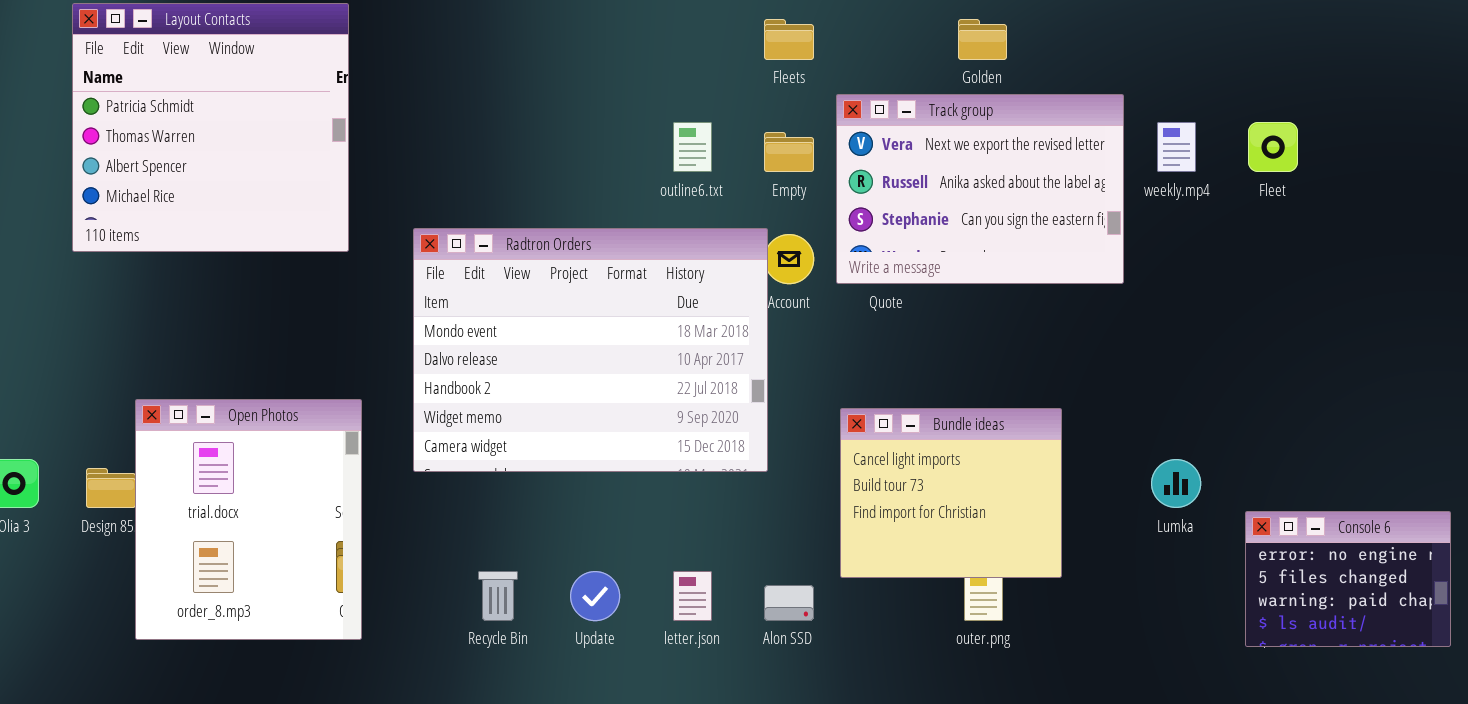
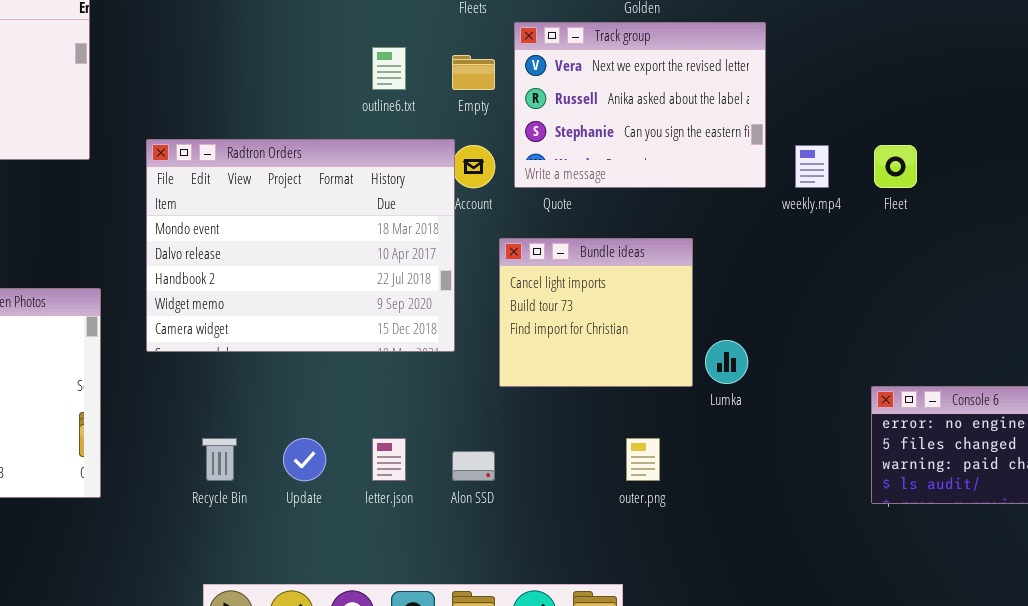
weekly.mp4: [1157,122,1196,172] -> [795,145,829,188], moved
Fleet: [1248,122,1298,172] -> [874,145,917,188], moved
Bundle ideas: [840,408,1062,578] -> [499,238,693,387], moved
Lumka: [1151,459,1201,508] -> [705,340,748,384], moved

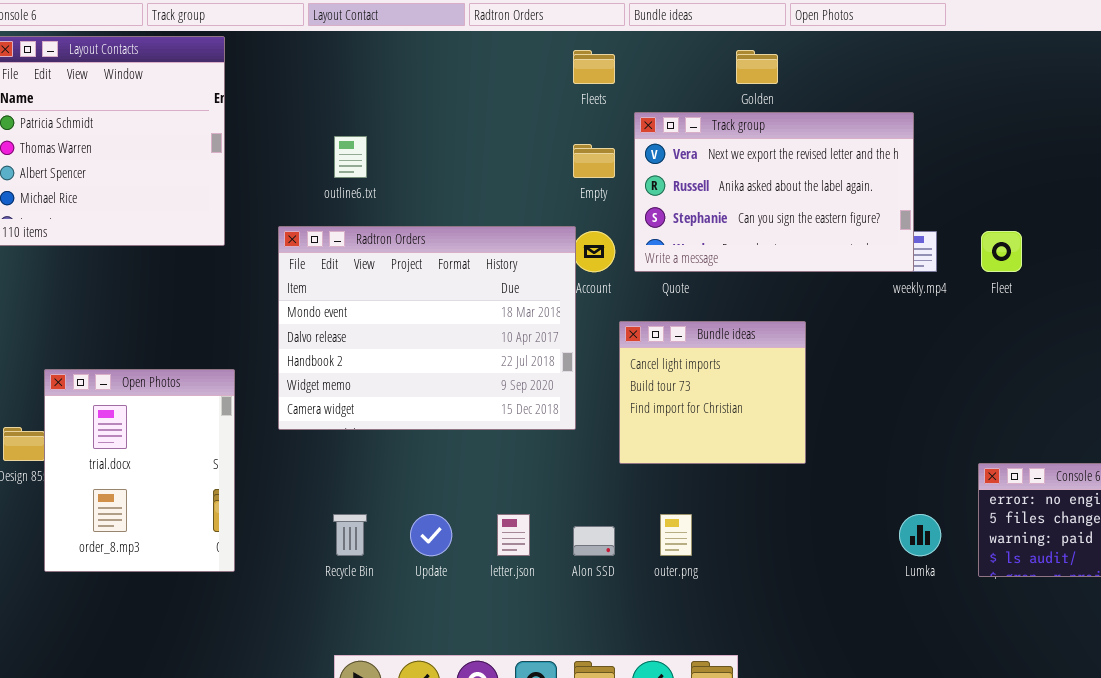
Track group: [514,22,766,188] -> [634,112,914,272], resized
outline6.txt: [372,47,406,90] -> [334,136,367,178], moved
Lumka: [705,340,748,384] -> [899,514,941,556], moved
outer.png: [626,438,660,481] -> [660,514,692,556], moved

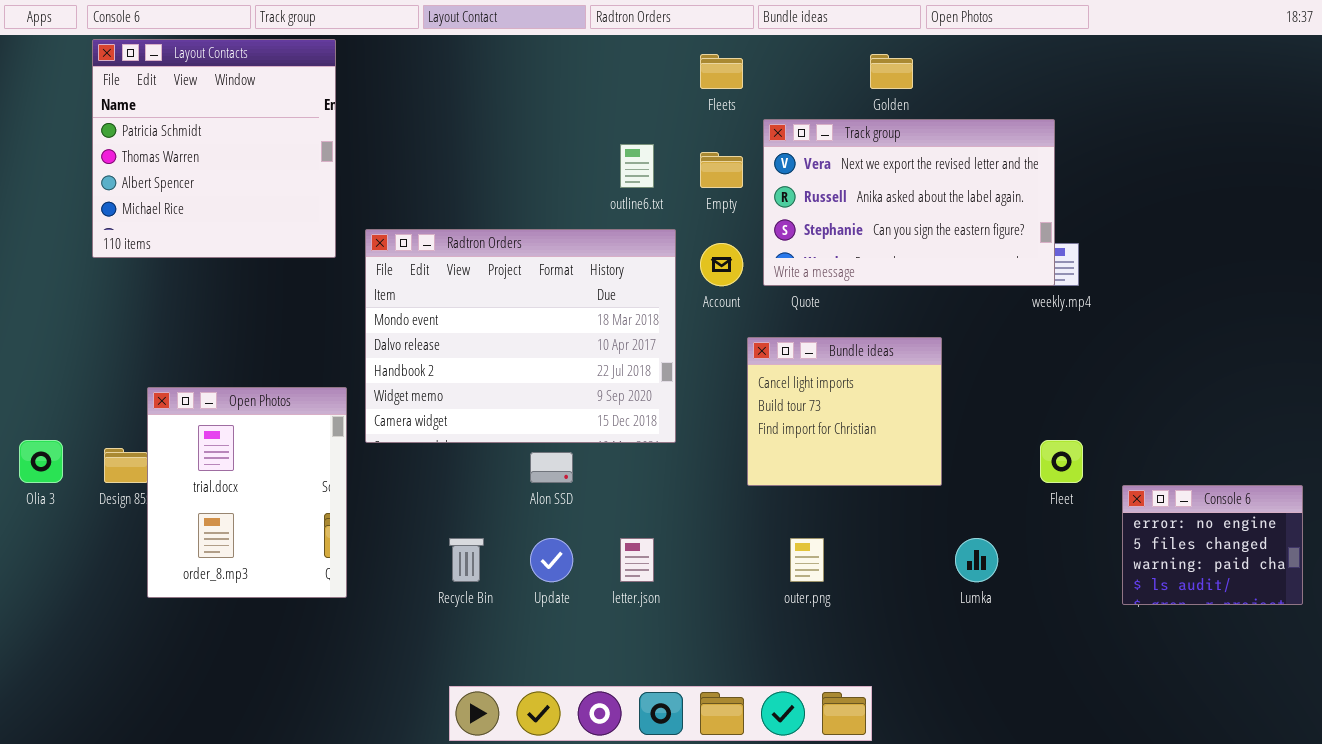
outline6.txt: [334,136,367,178] -> [620,144,654,188], moved
Radtron Orders: [278,226,576,430] -> [365,229,676,443], moved
Fleet: [981,231,1022,272] -> [1040,440,1083,483], moved
Lumka: [899,514,941,556] -> [955,538,998,582], moved
Alon SSD: [573,526,615,556] -> [530,452,573,483], moved

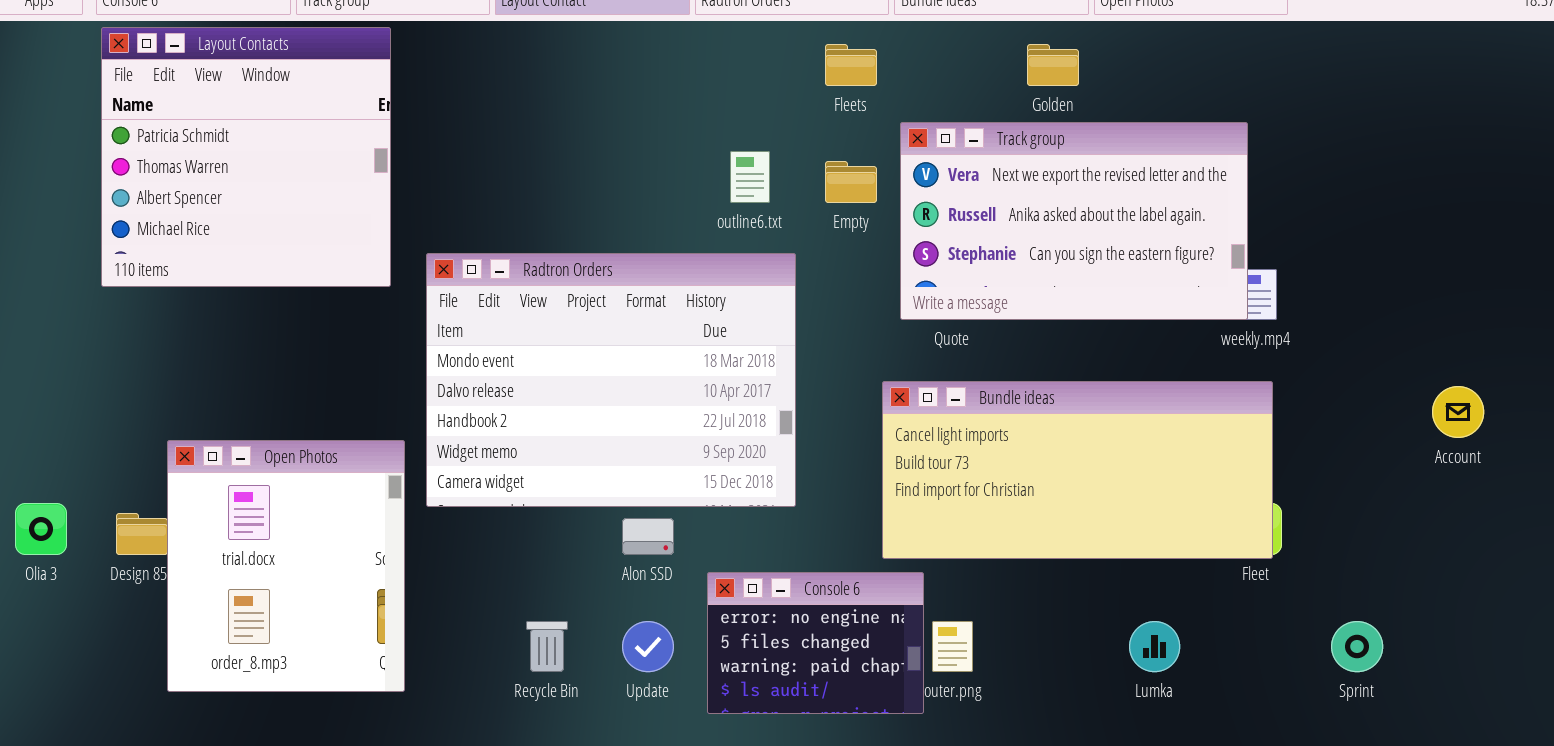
Account: [700,243,743,286] -> [1432,386,1484,438], moved
Bundle ideas: [747,337,942,486] -> [882,381,1273,559], resized
Console 6: [1122,485,1303,605] -> [707,572,924,714], moved

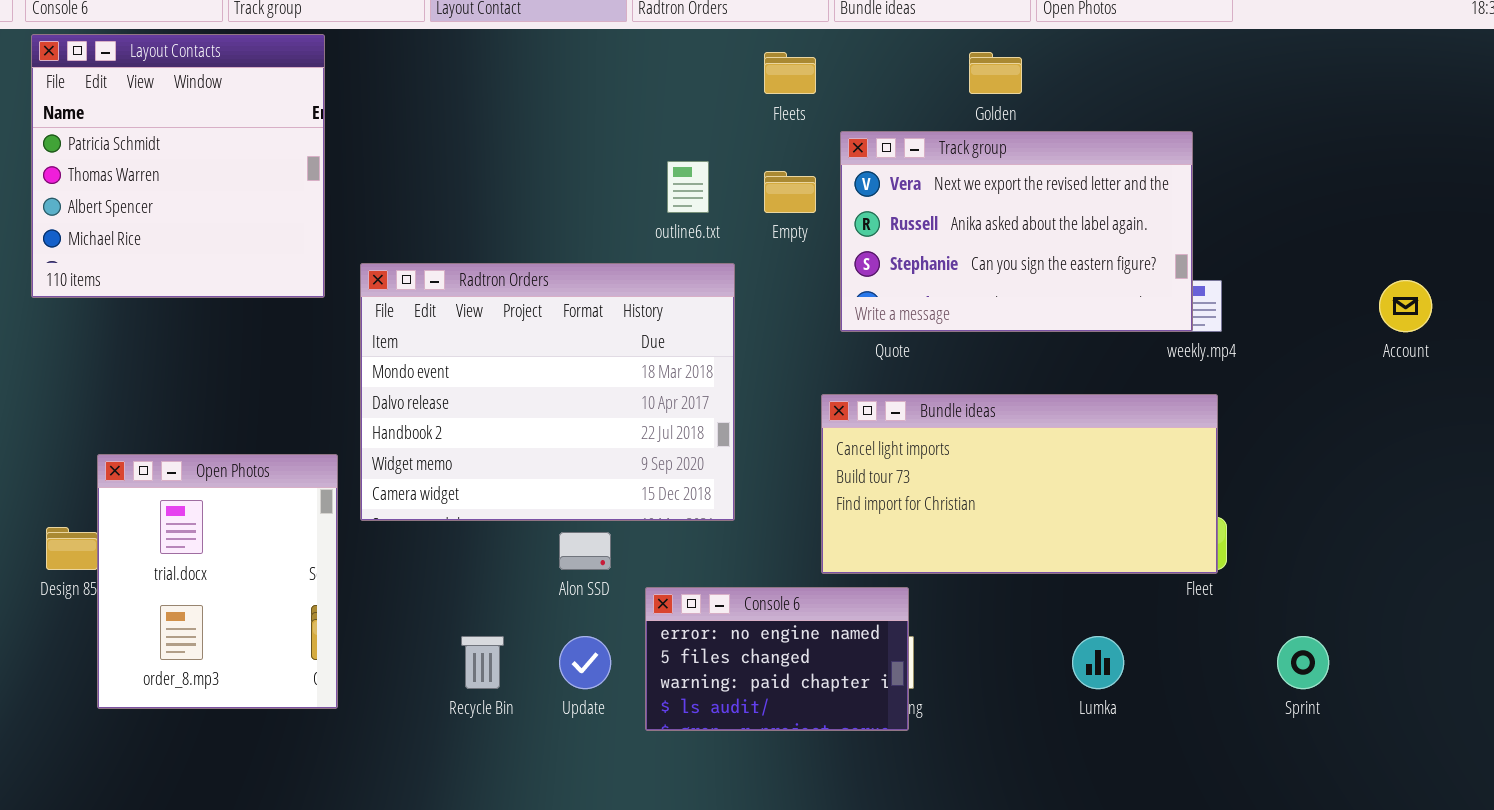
Account: [1432,386,1484,438] -> [1379,280,1432,332], moved
Console 6: [707,572,924,714] -> [645,587,909,731], resized

